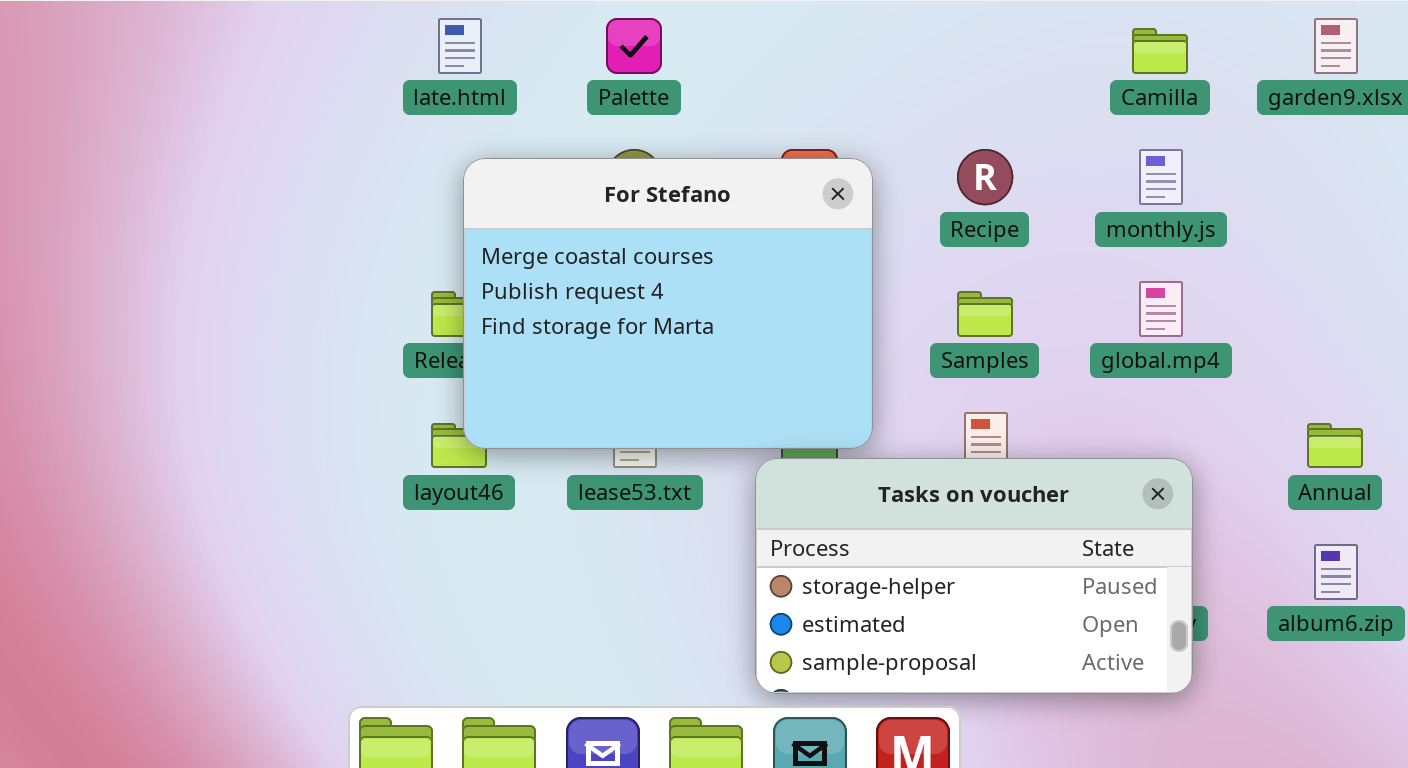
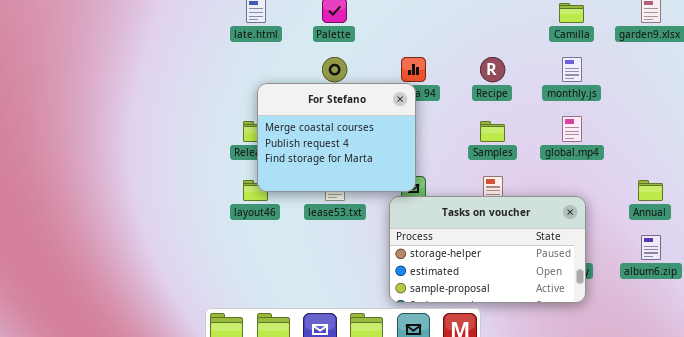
For Stefano: [463,158,873,449] -> [257,83,416,192], resized

